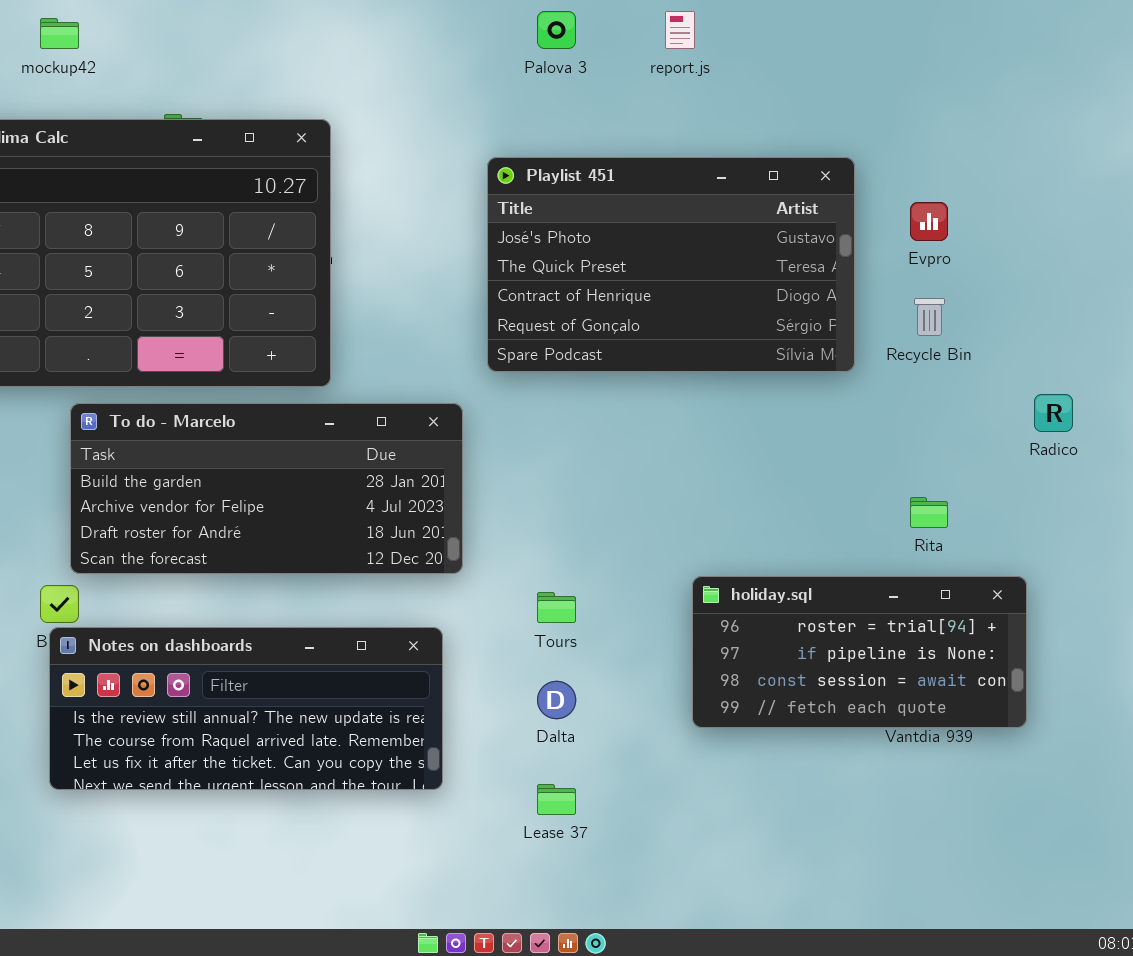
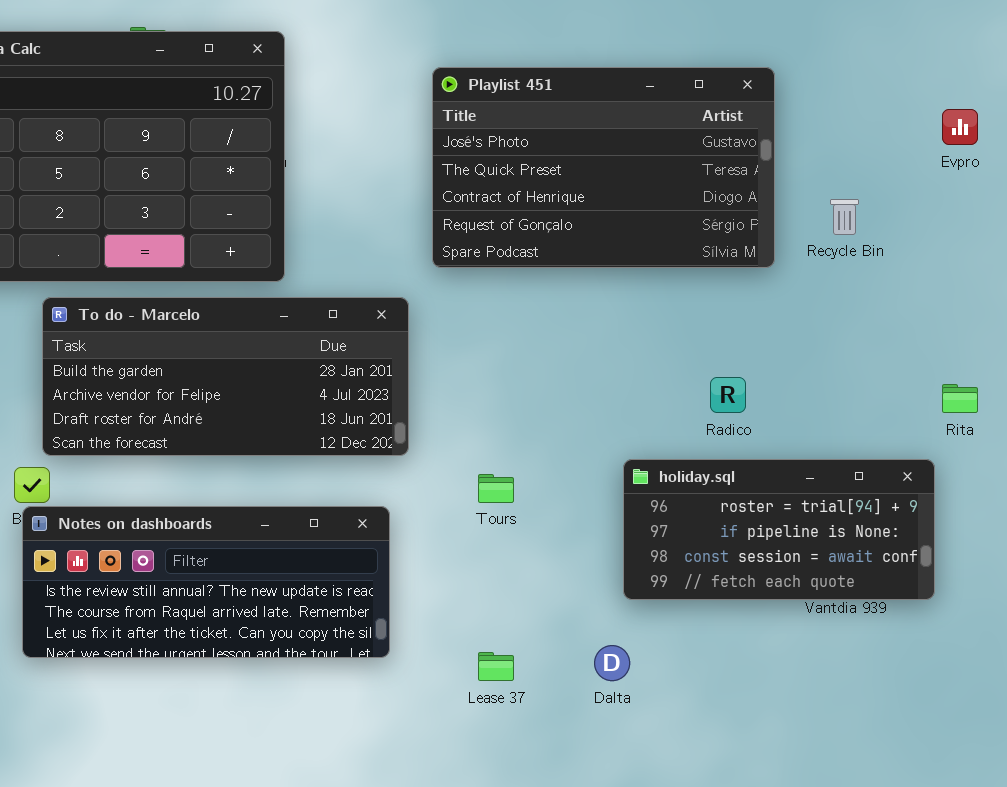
Evpro: [910,202,948,241] -> [942,109,978,145], moved
Radico: [1034,394,1073,432] -> [710,377,746,413], moved
Rita: [910,497,948,528] -> [942,384,978,413], moved
Dalta: [537,681,576,719] -> [594,645,630,681], moved

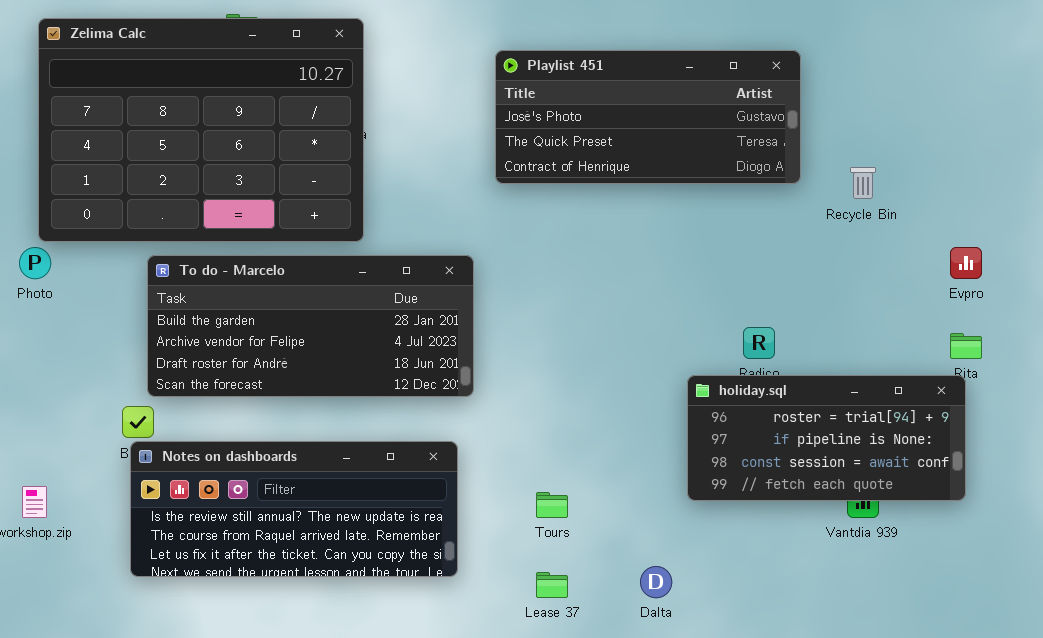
Playlist 451: [432,67,775,268] -> [495,50,801,184], resized
Evpro: [942,109,978,145] -> [950,247,982,279], moved
holiday.sql: [623,459,935,600] -> [687,375,966,501], moved
Tours: [478,474,514,503] -> [536,492,568,518], moved

